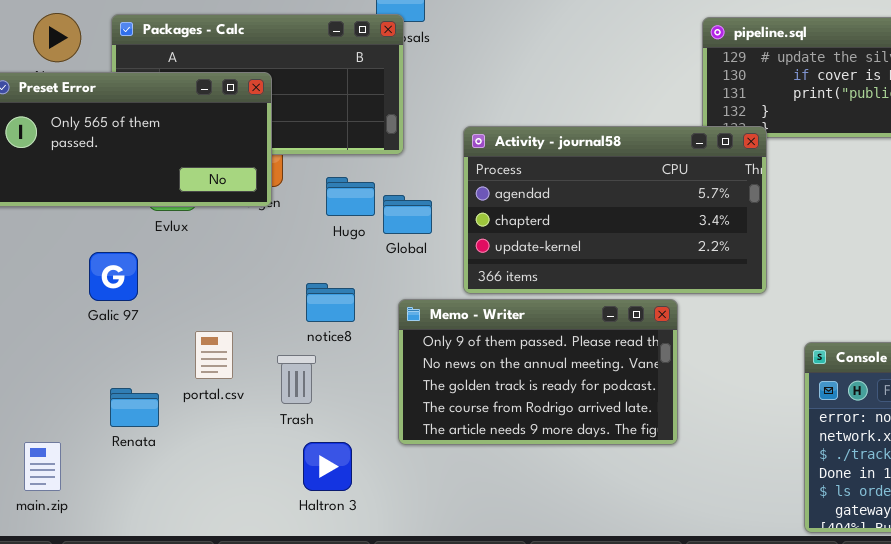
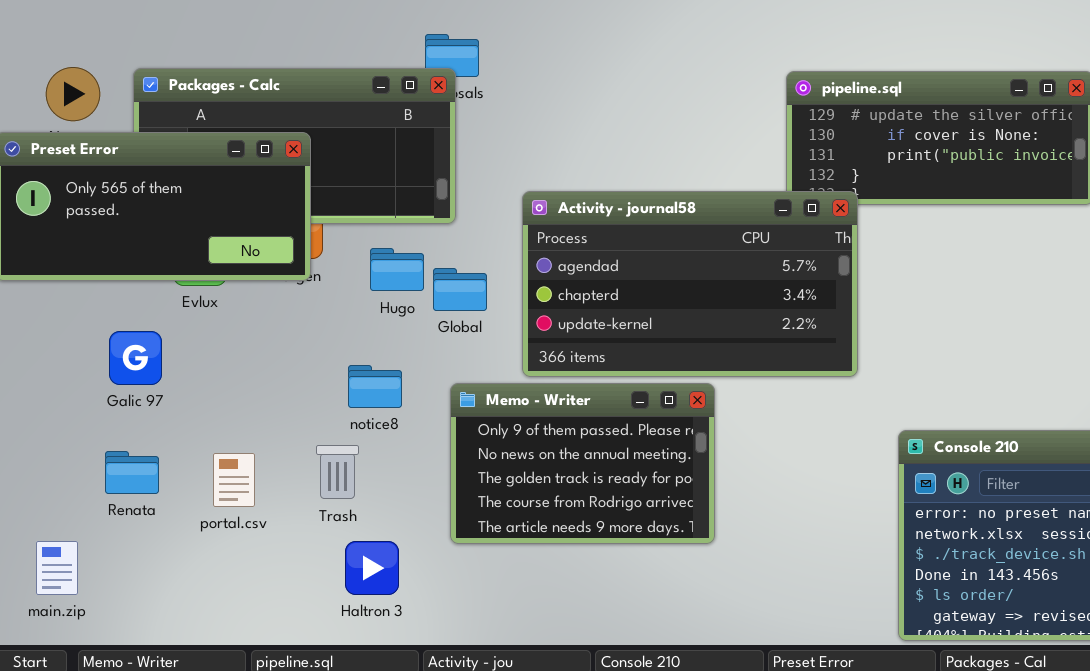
Memo - Writer: [398,299,678,445] -> [450,383,715,544], resized
portal.csv: [195,331,233,379] -> [213,453,255,507], moved
Renata: [110,388,159,427] -> [105,451,159,494], moved

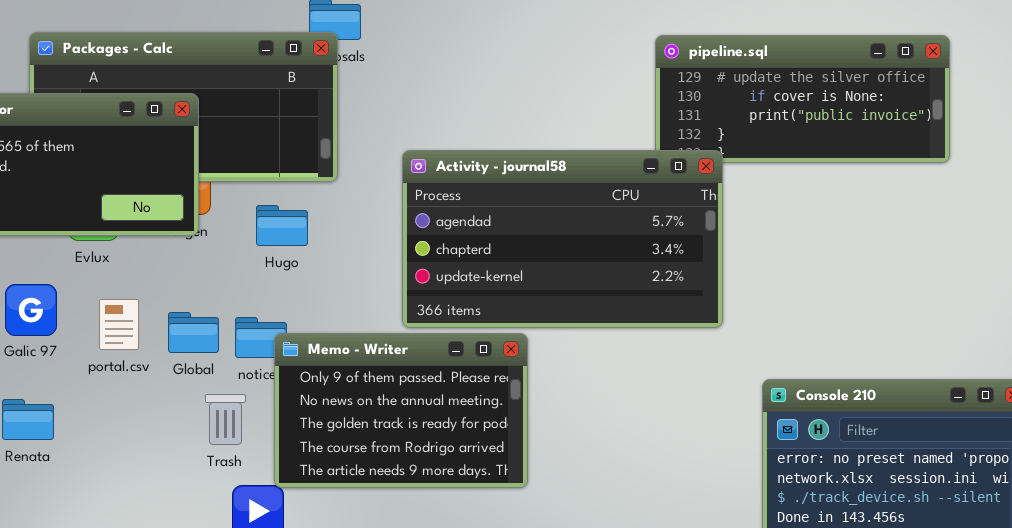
Global: [433,268,487,311] -> [168,312,219,353], moved
Memo - Writer: [450,383,715,544] -> [274,333,528,488], moved
portal.csv: [213,453,255,507] -> [99,299,139,350], moved

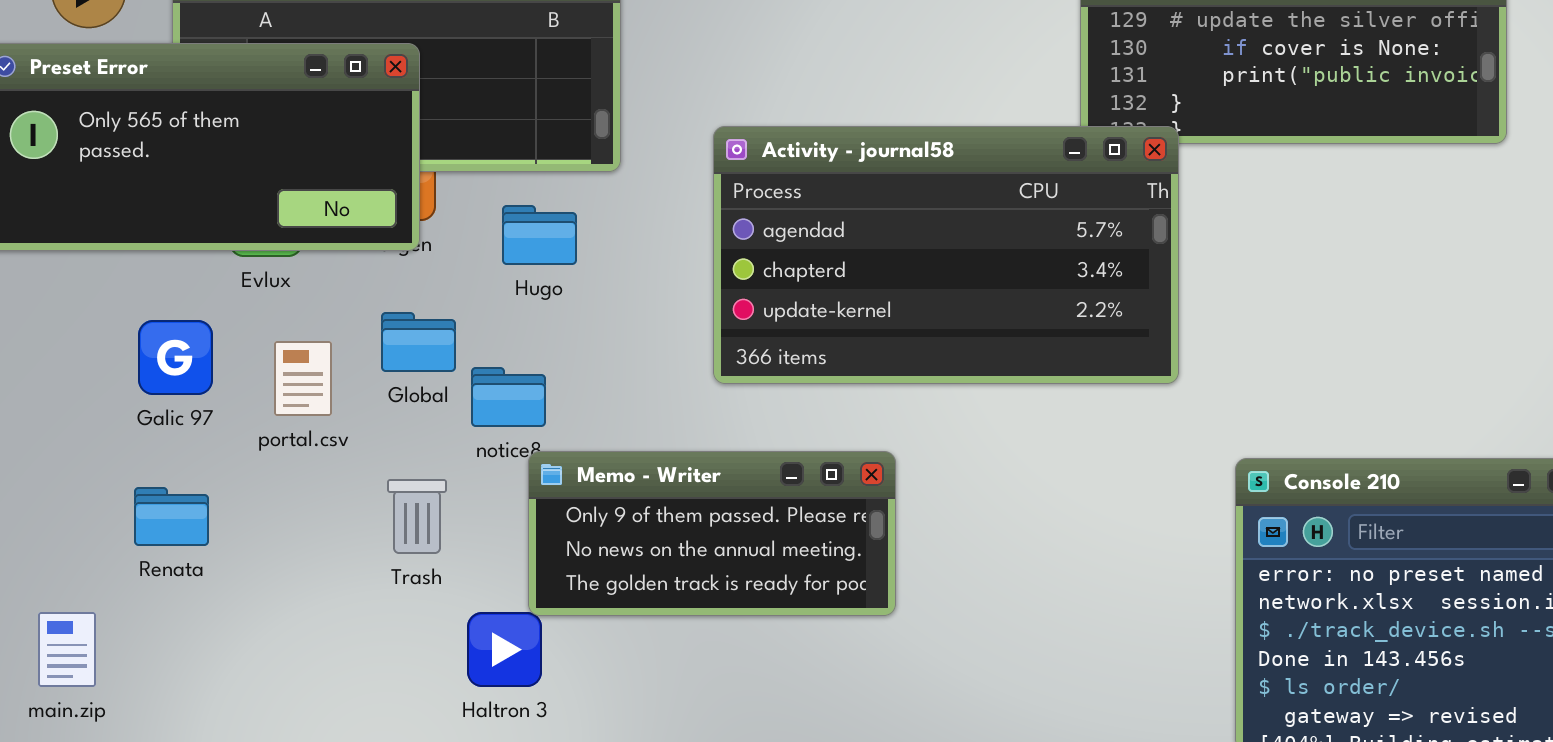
Global: [168,312,219,353] -> [381,312,456,372], moved
Memo - Writer: [274,333,528,488] -> [528,451,896,616], resized
Trash: [205,394,246,445] -> [387,479,447,554], moved

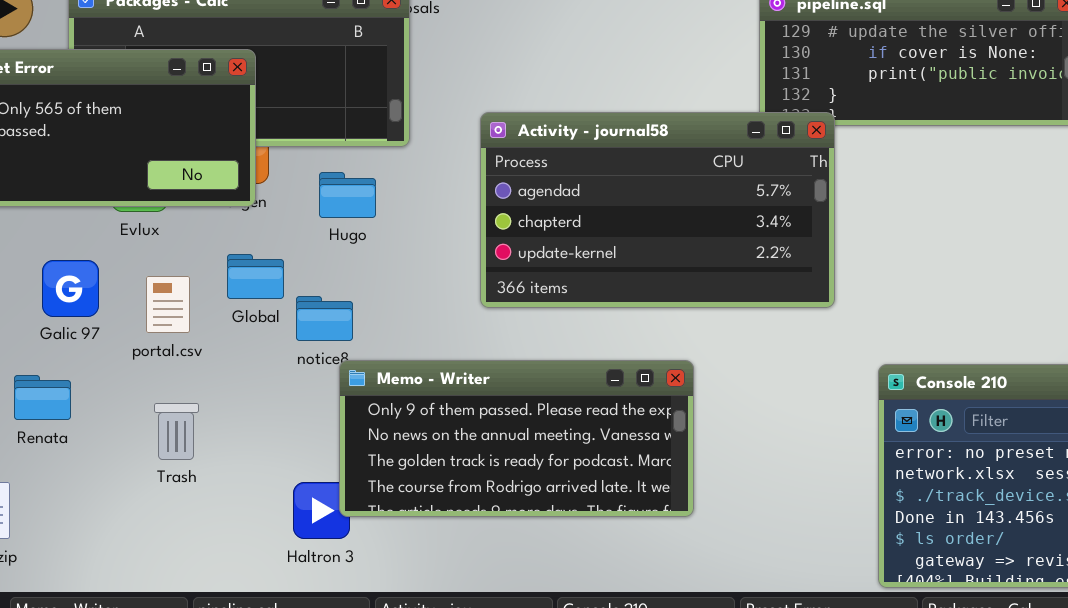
Memo - Writer: [528,451,896,616] -> [339,360,694,517], resized
Trash: [387,479,447,554] -> [154,403,199,460], moved
Renata: [134,487,209,546] -> [14,375,71,420], moved

